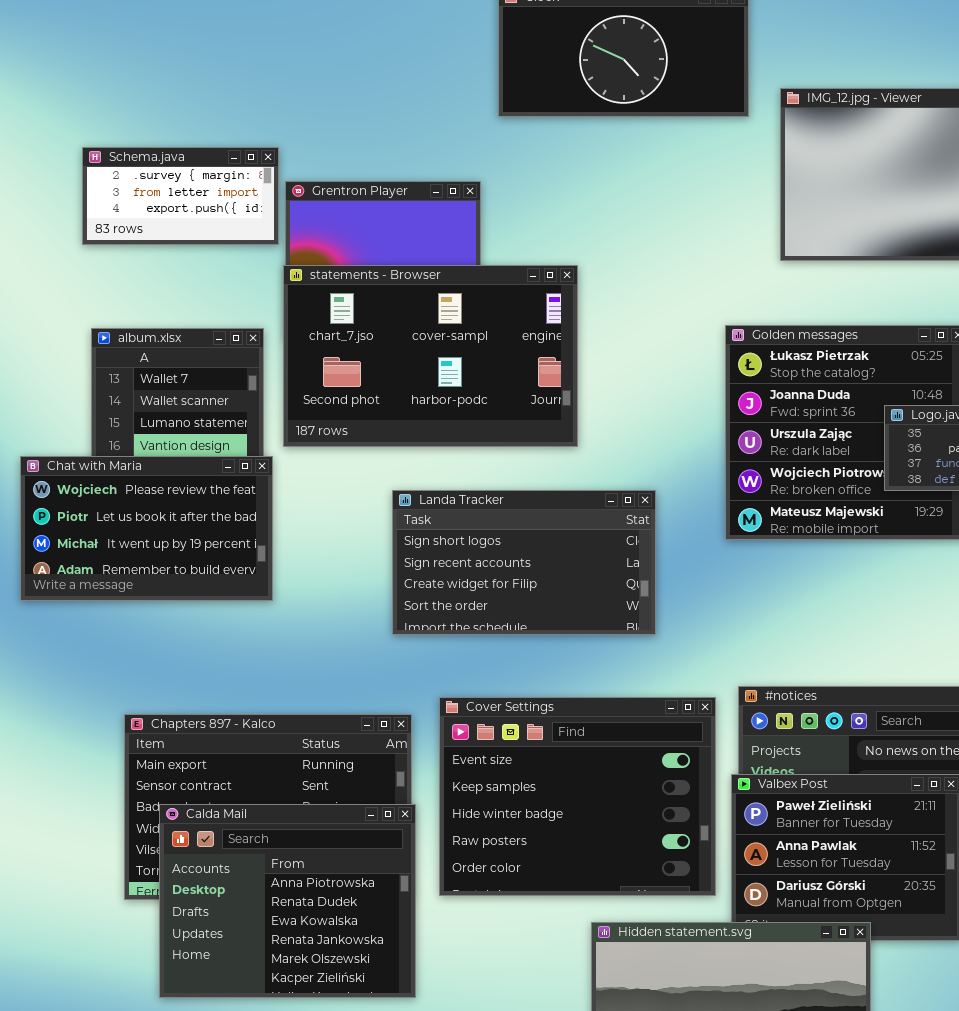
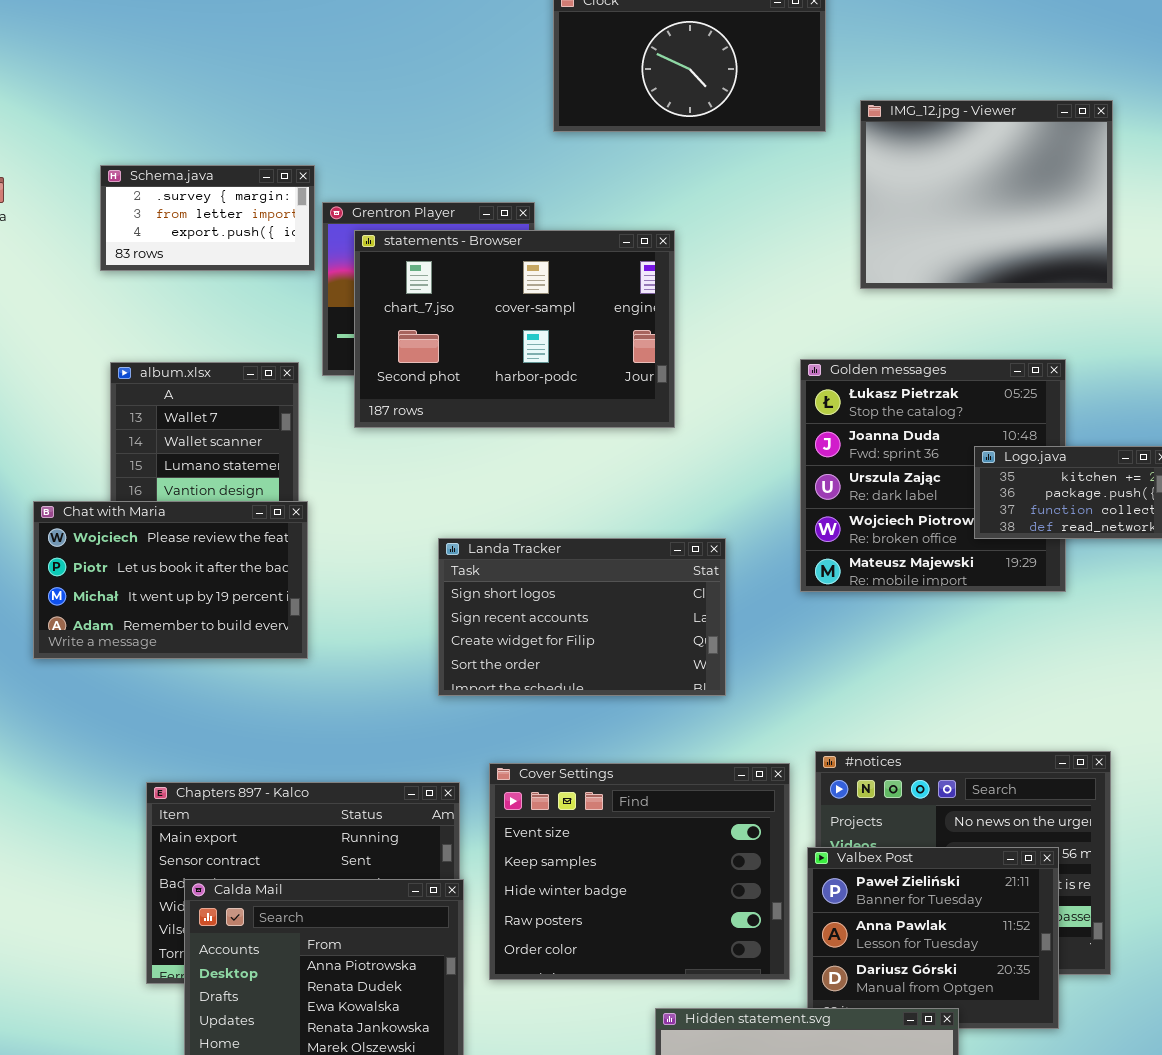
statements - Browser: [283,265,578,447] -> [354,230,675,428], moved

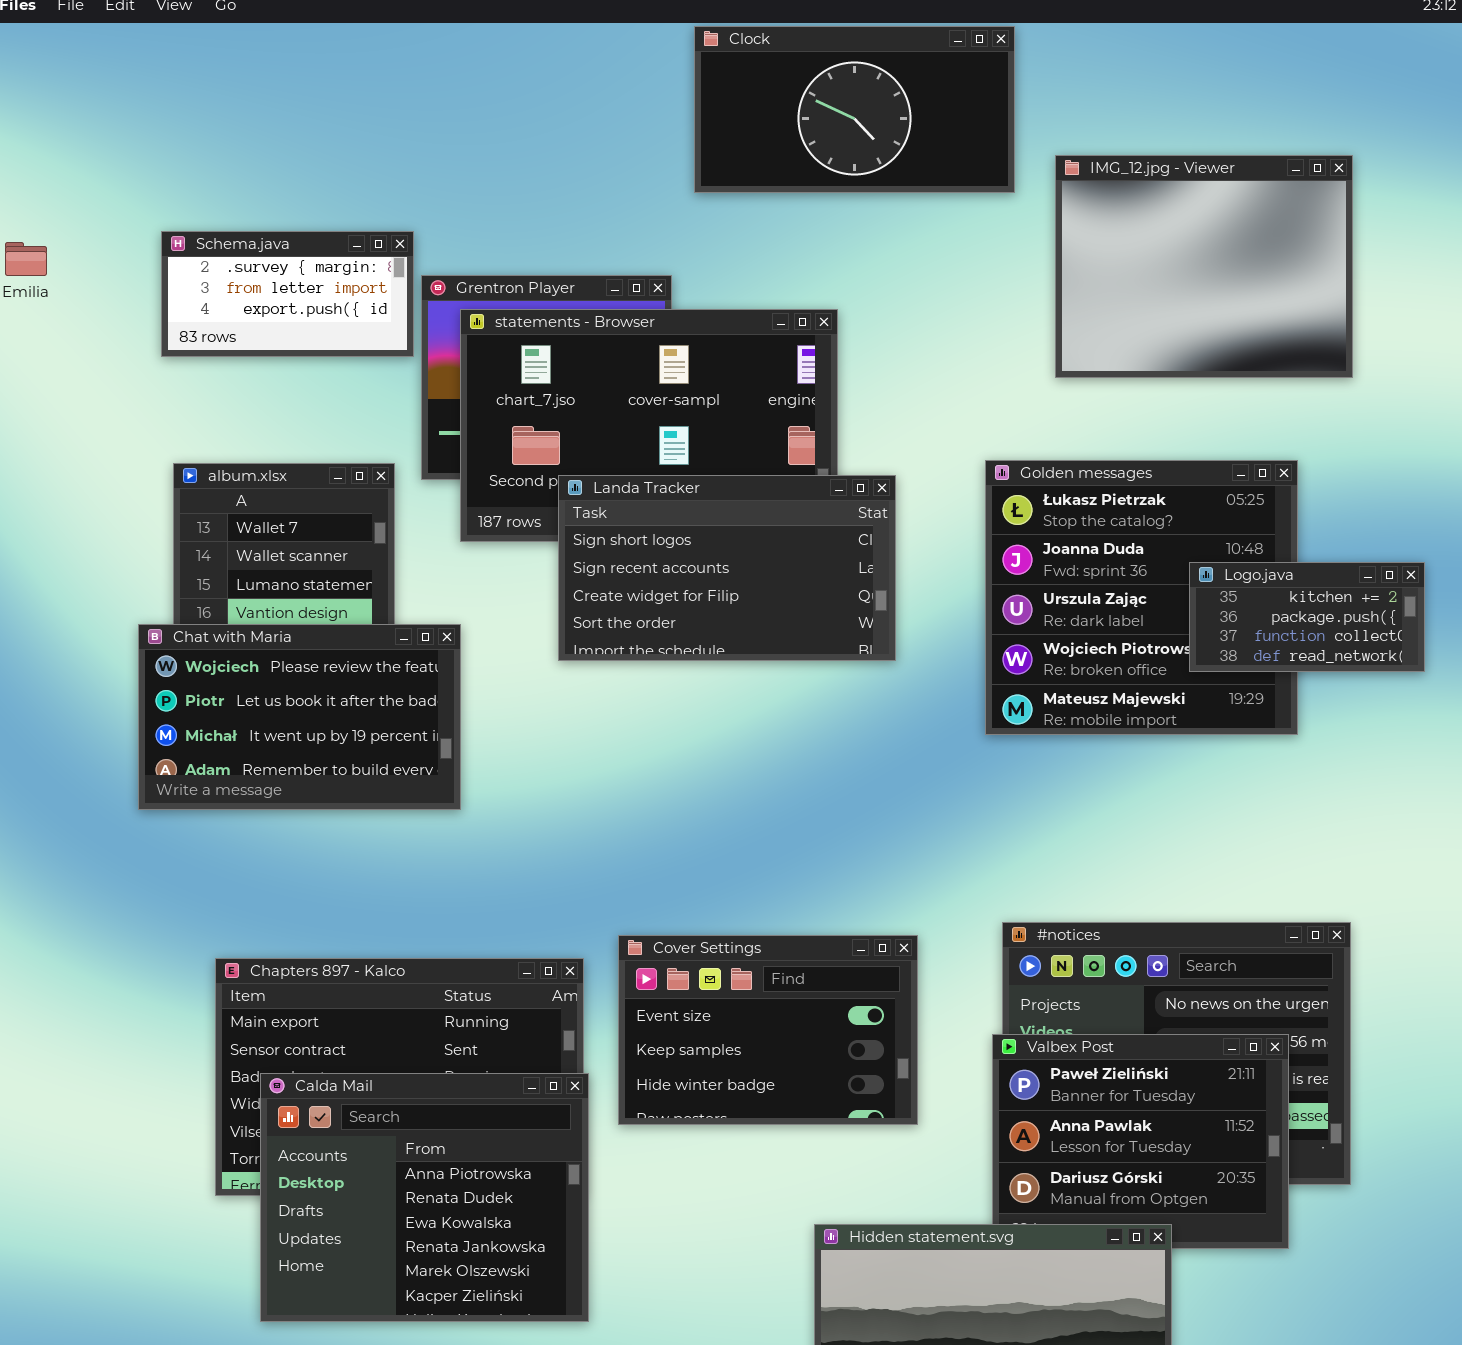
Chat with Maria: [33,501,308,659] -> [138,624,461,810], moved
Landa Tracker: [438,538,726,696] -> [558,475,896,661], moved
Cover Settings: [489,763,790,980] -> [618,935,918,1125], resized

